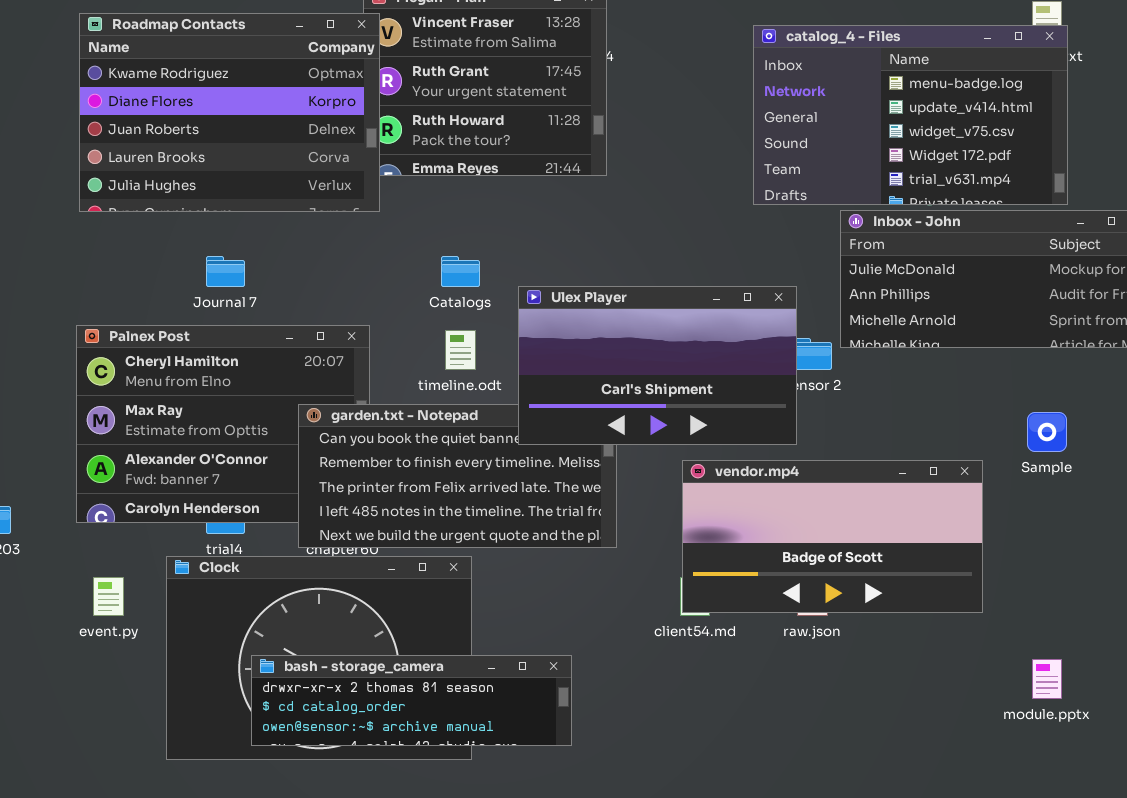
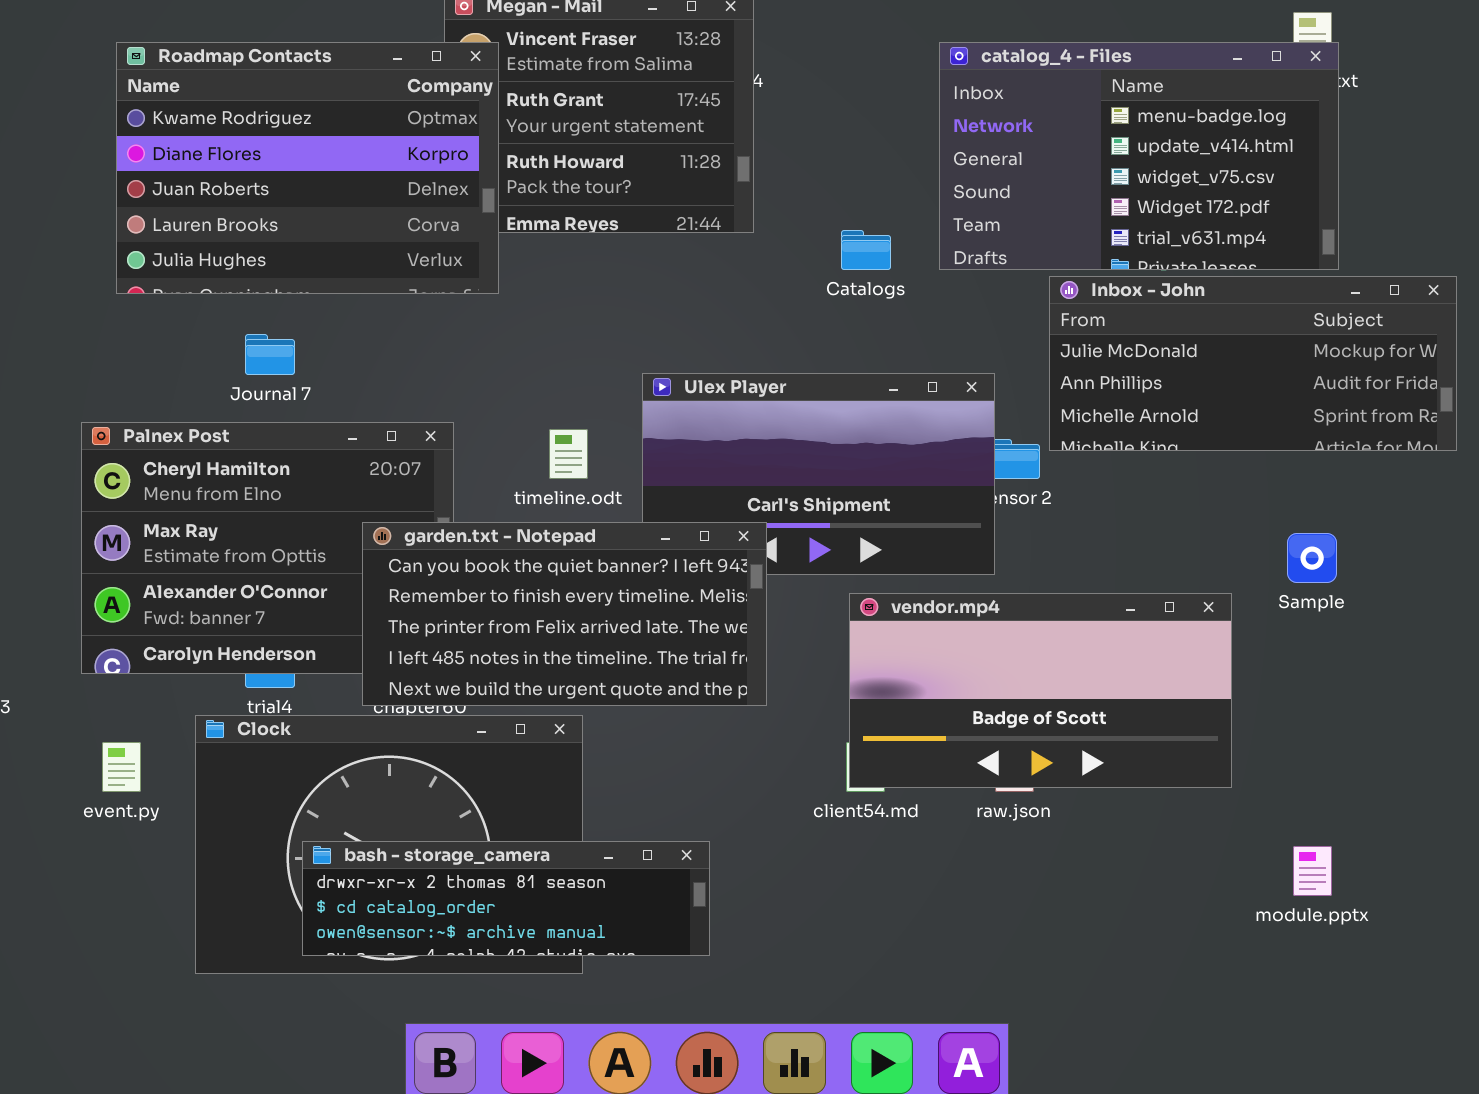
Roadmap Contacts: [79,13,380,212] -> [116,42,499,294], moved
Catalogs: [441,256,480,287] -> [841,230,891,270], moved
garden.txt - Notepad: [298,404,617,548] -> [362,522,767,706], raised

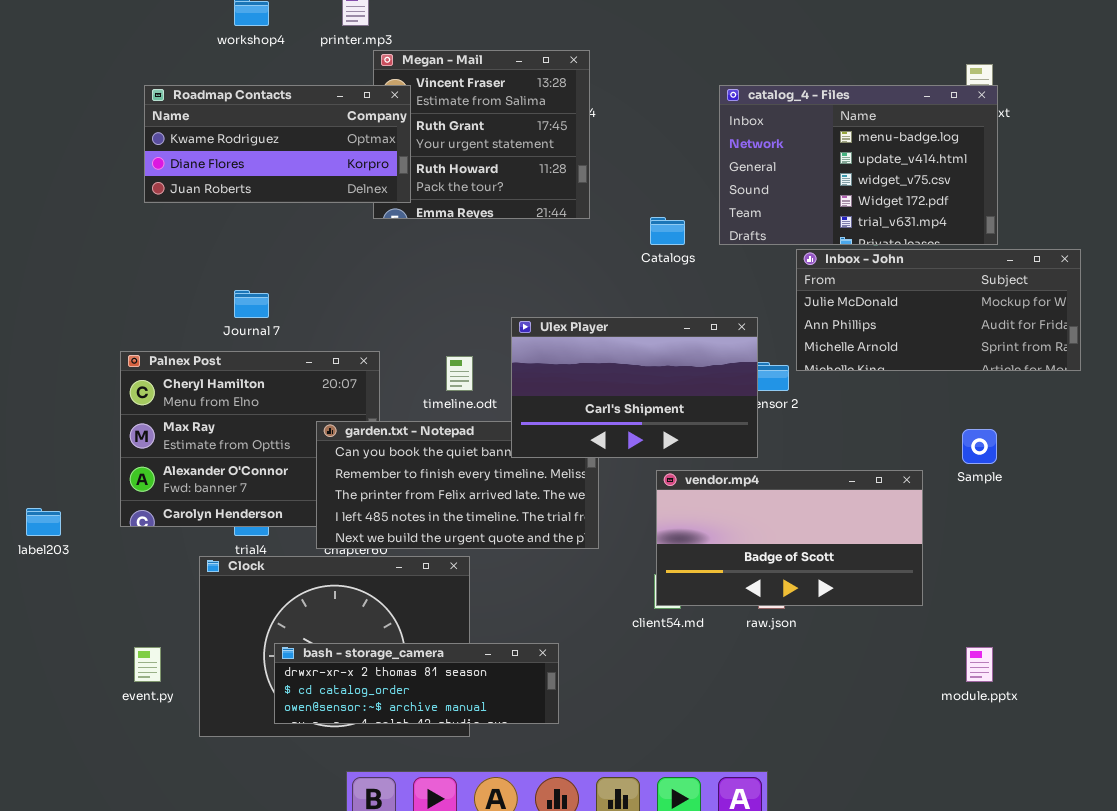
Roadmap Contacts: [116,42,499,294] -> [144,85,411,203], resized
Ulex Player: [642,373,995,575] -> [511,317,758,458], raised
event.py: [102,742,141,792] -> [134,647,161,682], moved

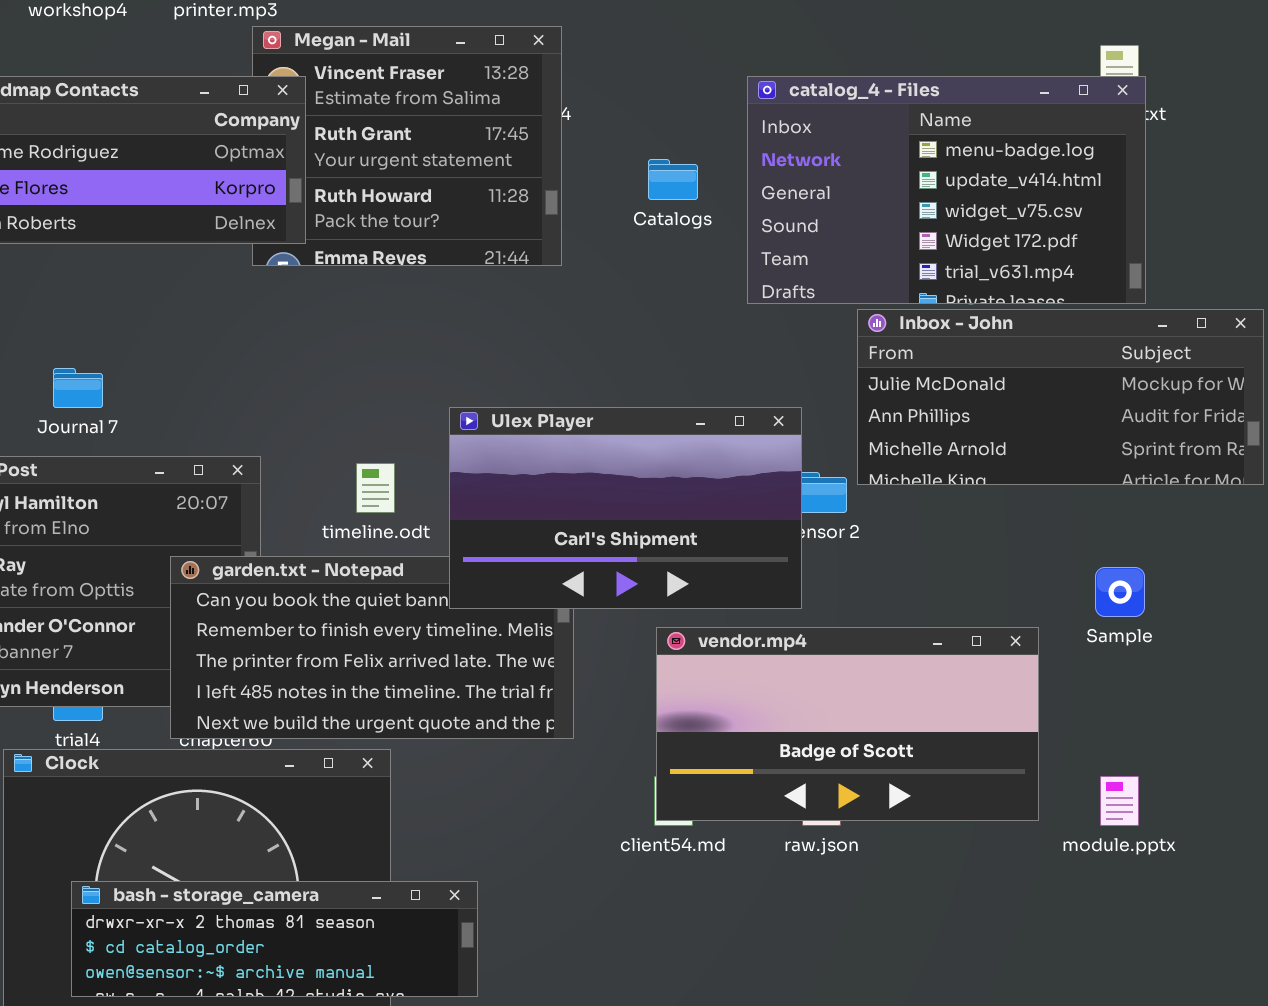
Catalogs: [650,217,685,245] -> [648,159,698,200], moved
bash - storage_camera: [274,643,559,724] -> [71,881,478,997], moved
module.pptx: [966,647,993,682] -> [1100,776,1139,826], moved

